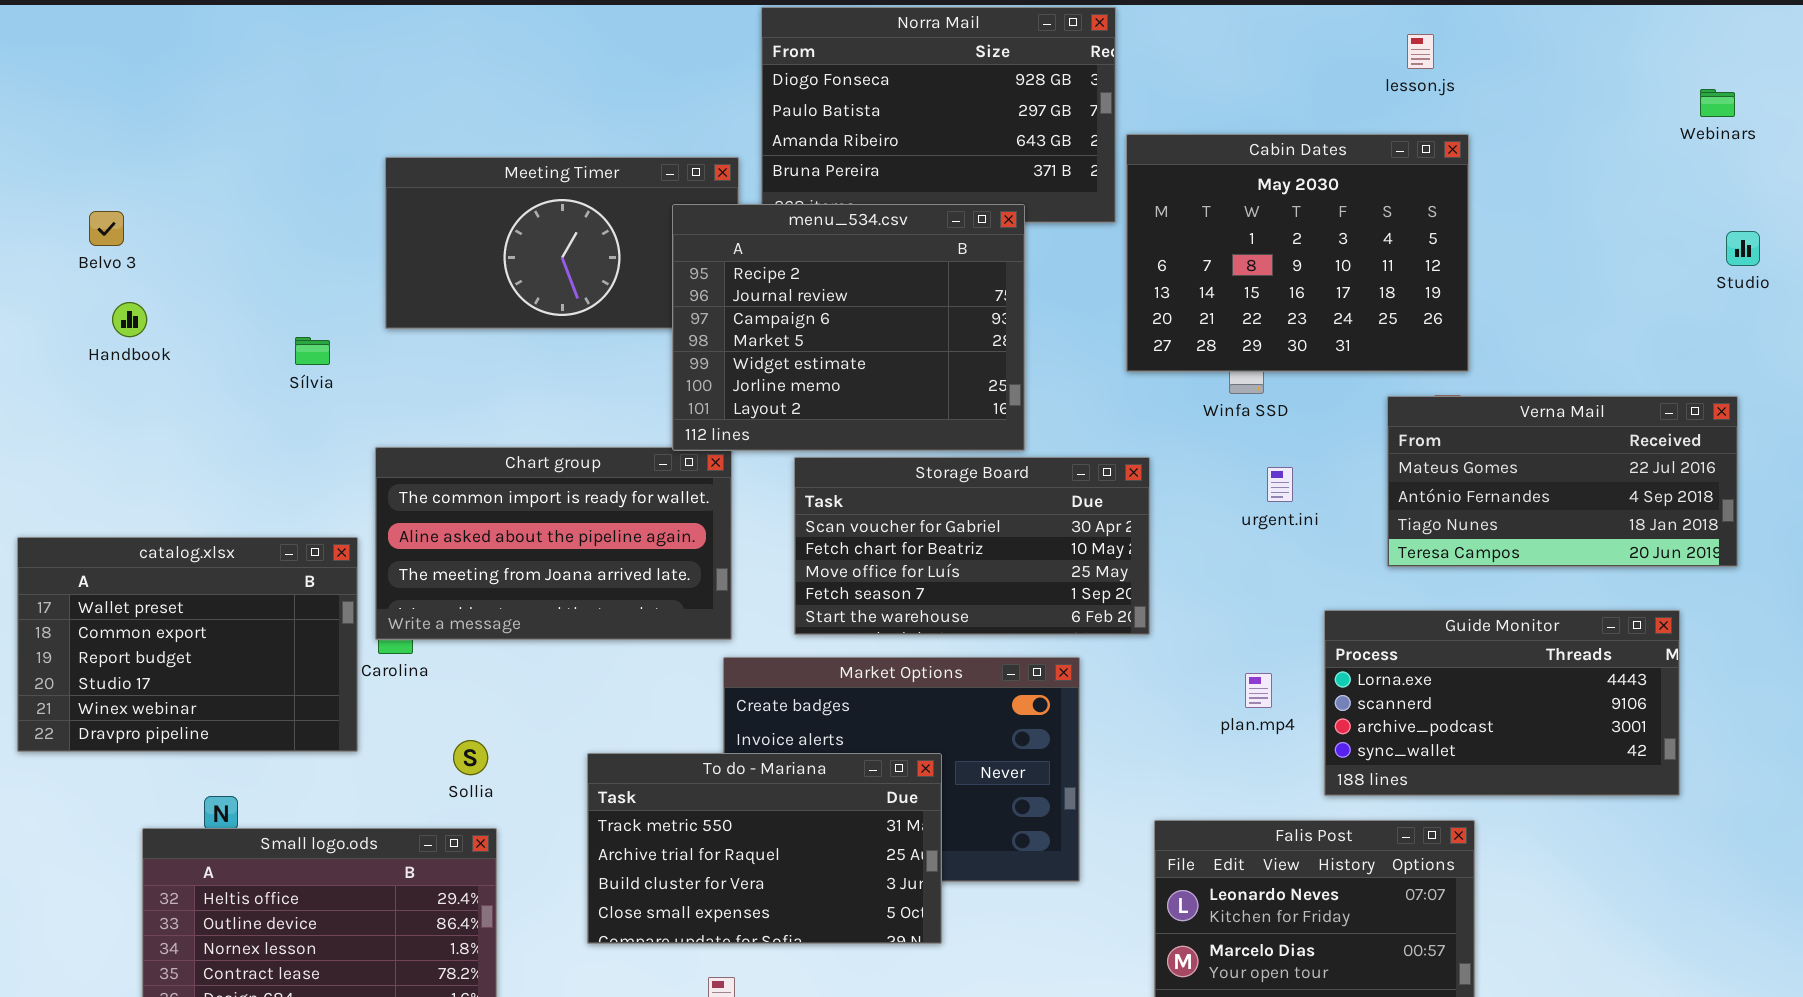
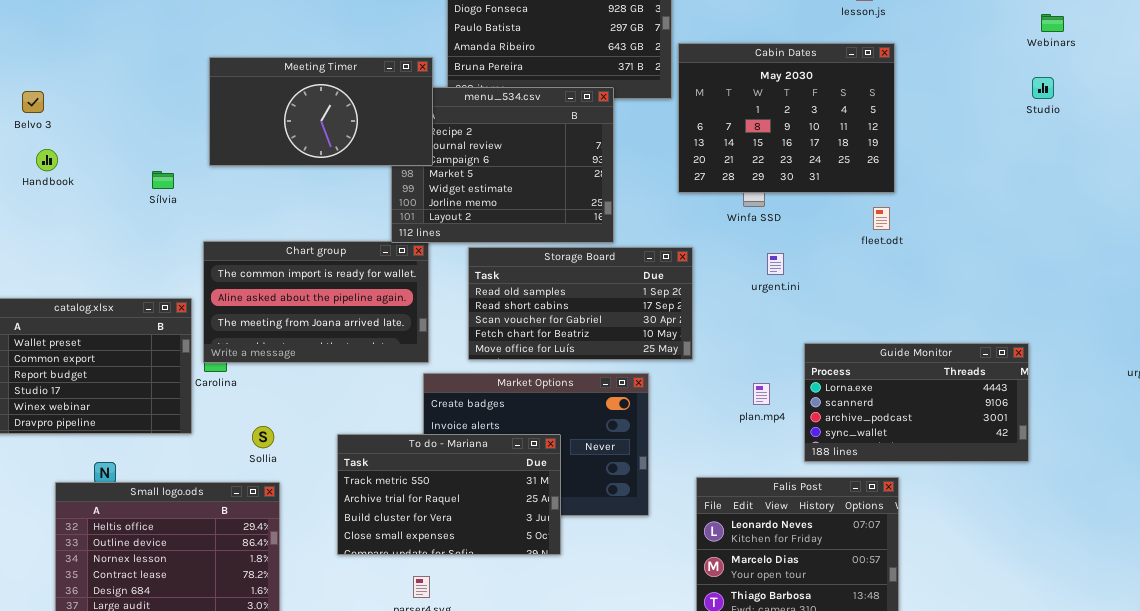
Meeting Timer: [385,157,739,329] -> [209,57,433,166], raised
Studio: [1726,231,1760,266] -> [1032,77,1054,99], moved
Verna Mail: [1387,396,1738,567] -> none, closed
Storage Board: [794,457,1150,635] -> [468,247,693,360], scrolled up 2 rows

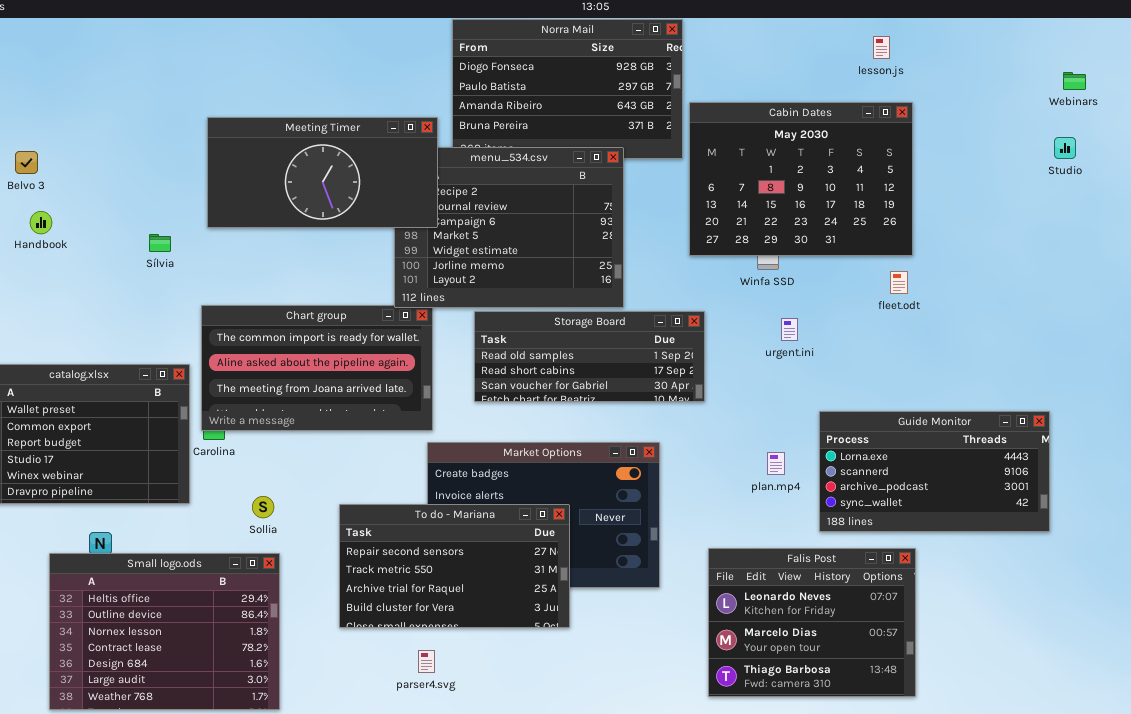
Storage Board: [468,247,693,360] -> [474,311,705,402], resized
To do - Mariana: [337,434,561,555] -> [339,504,570,628], scrolled up 1 row

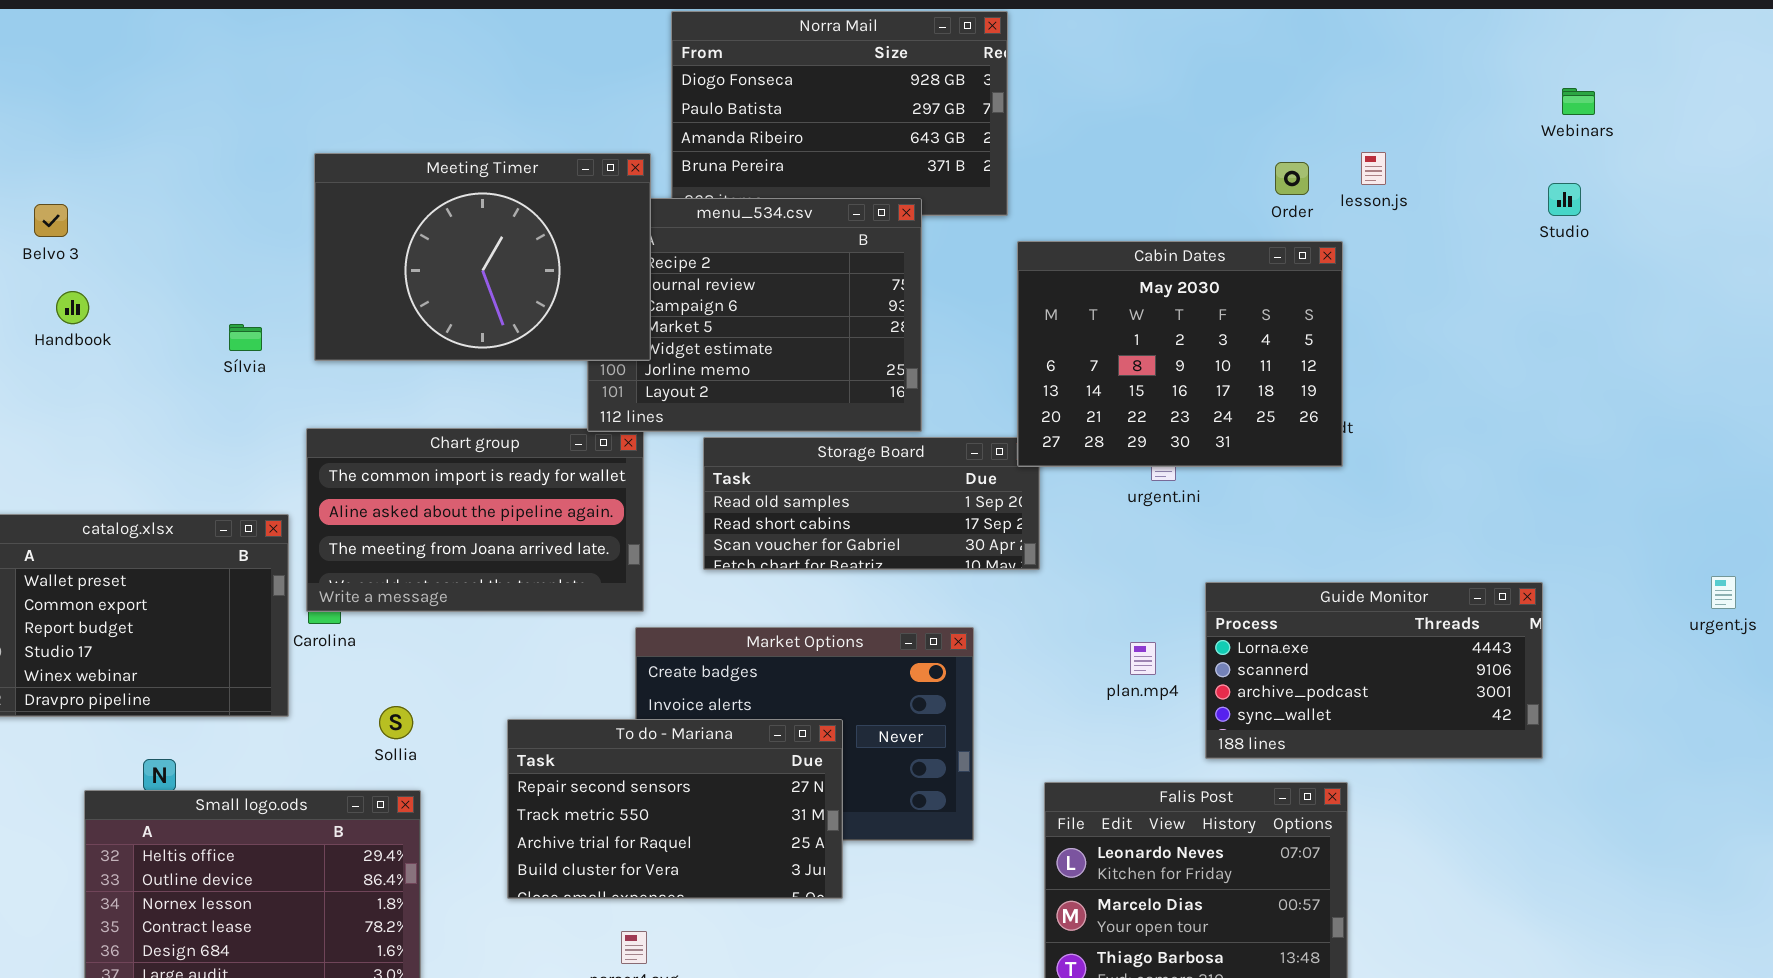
lesson.js: [873,36,890,59] -> [1361,152,1386,185], moved
Cabin Dates: [689,102,913,256] -> [1017,241,1343,467], moved
Meeting Timer: [207,117,438,228] -> [314,153,651,361], resized

